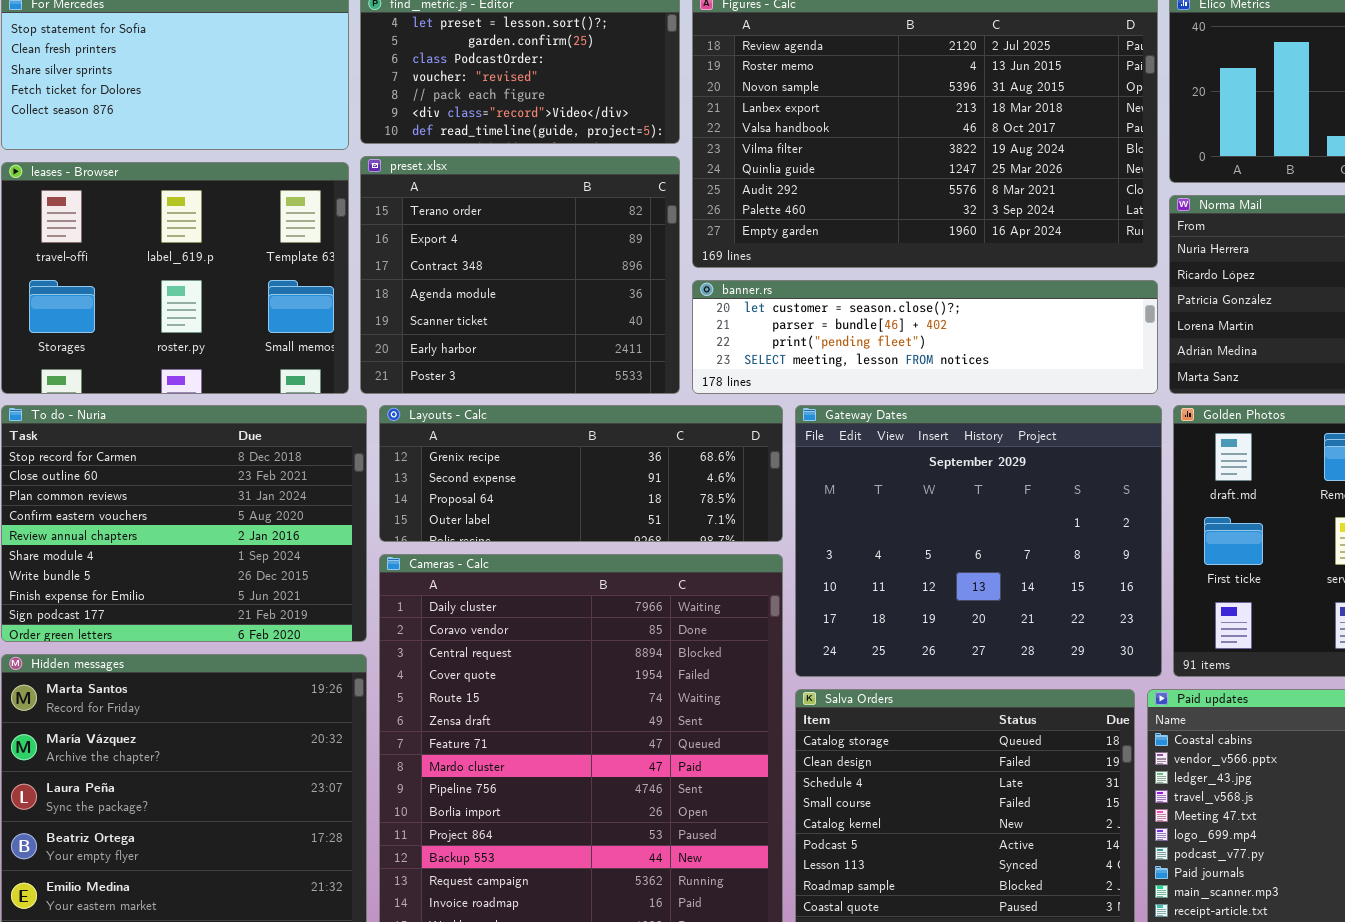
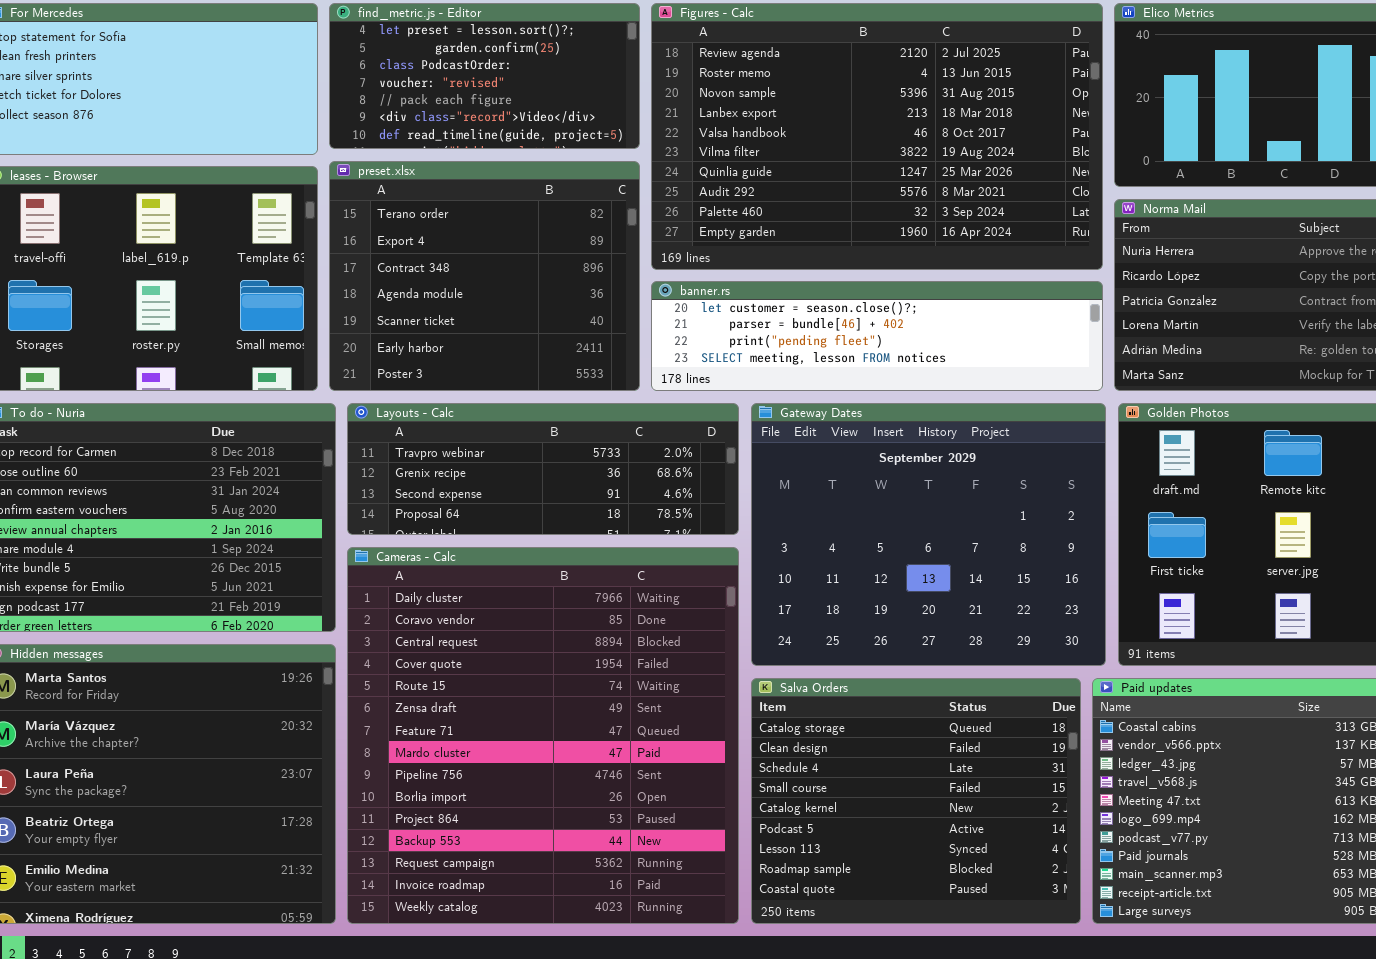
Layouts - Calc: [379,405,783,542] -> [347,403,739,535], scrolled up 1 row

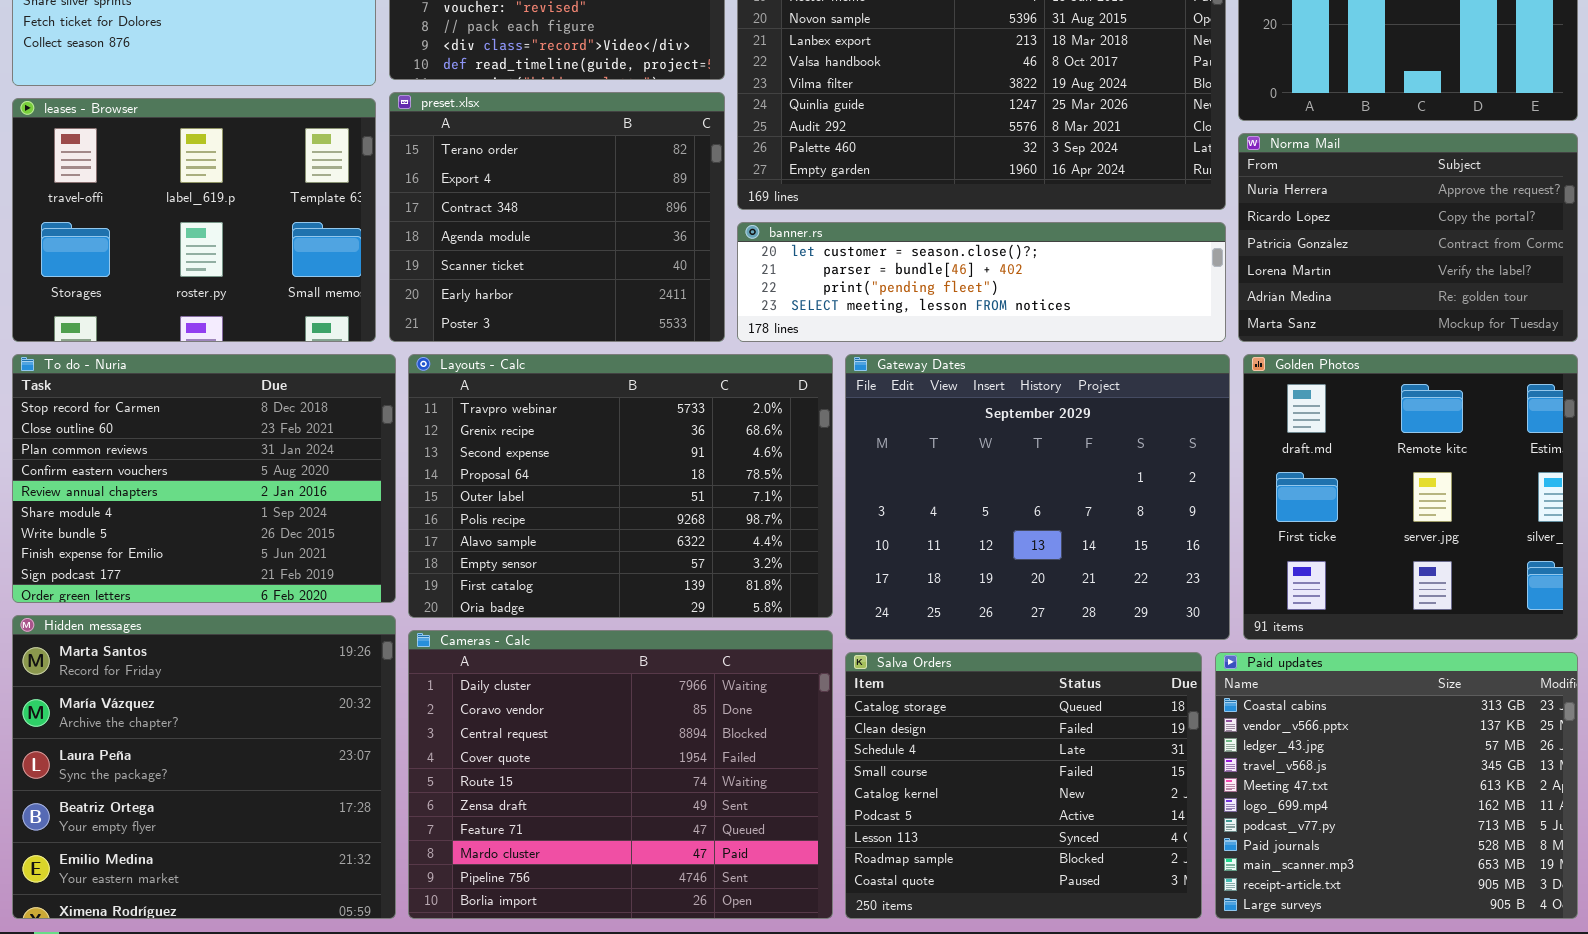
Layouts - Calc: [347,403,739,535] -> [408,354,833,618], resized
Cameras - Calc: [347,547,739,924] -> [408,630,833,919], resized

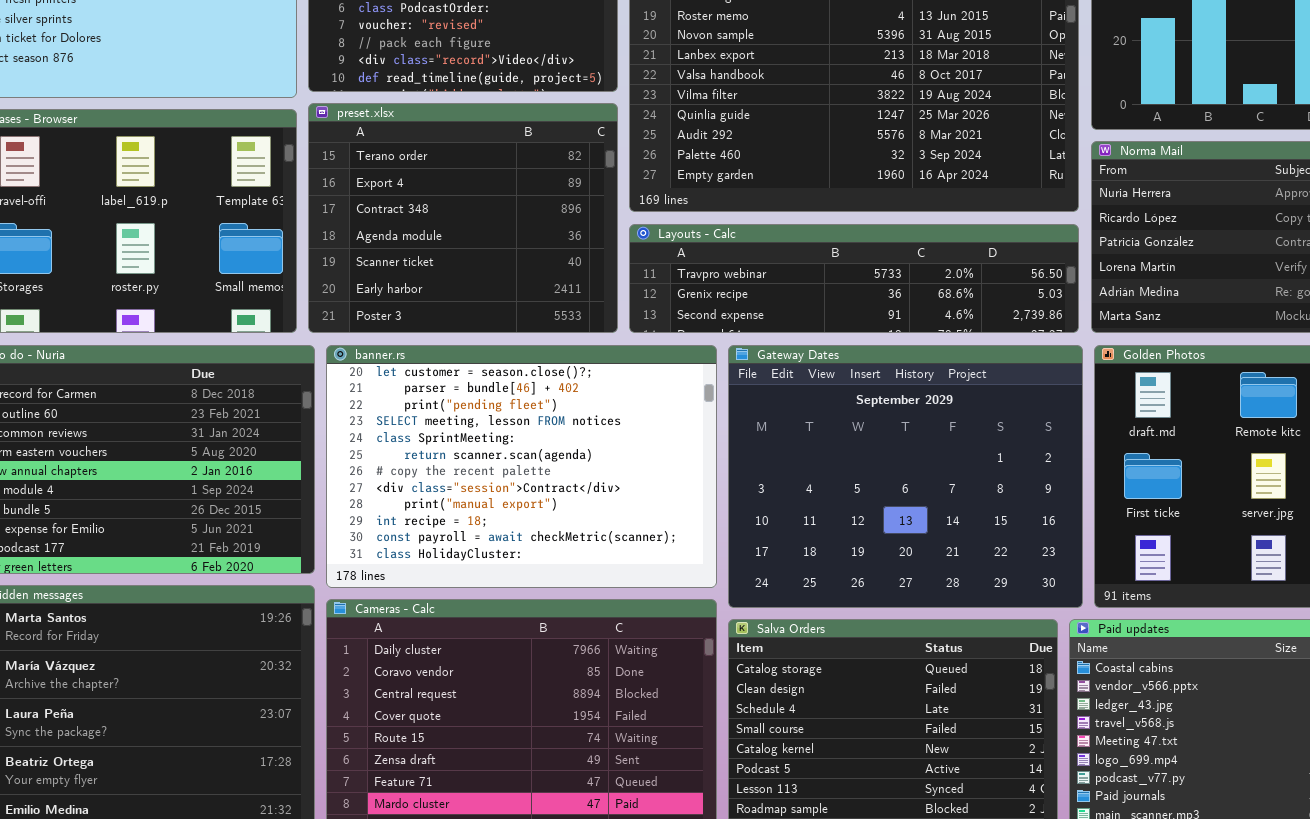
banner.rs: [737,222,1226,342] -> [326,345,717,588], moved, resized
Layouts - Calc: [408,354,833,618] -> [629,224,1079,333], moved, resized

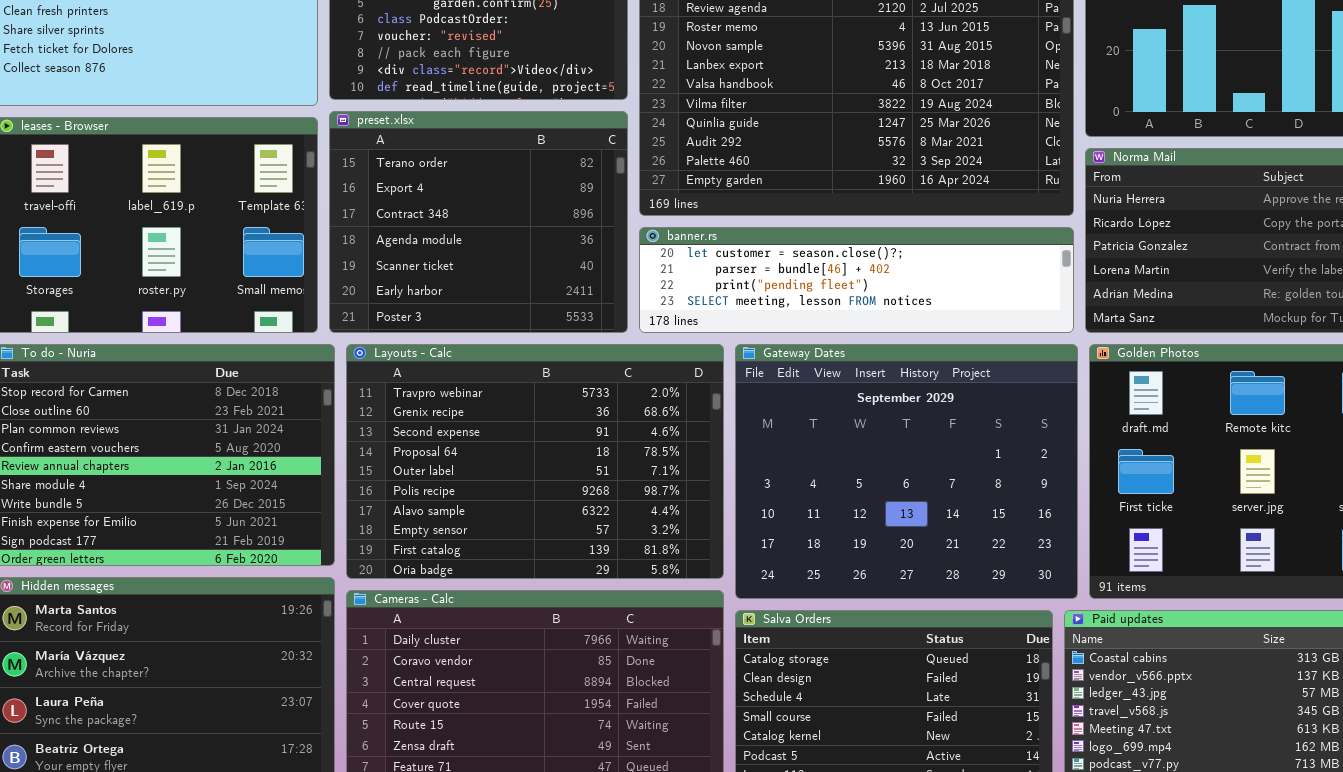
Layouts - Calc: [629,224,1079,333] -> [346,344,724,579], moved, resized
banner.rs: [326,345,717,588] -> [639,227,1074,333], moved, resized

